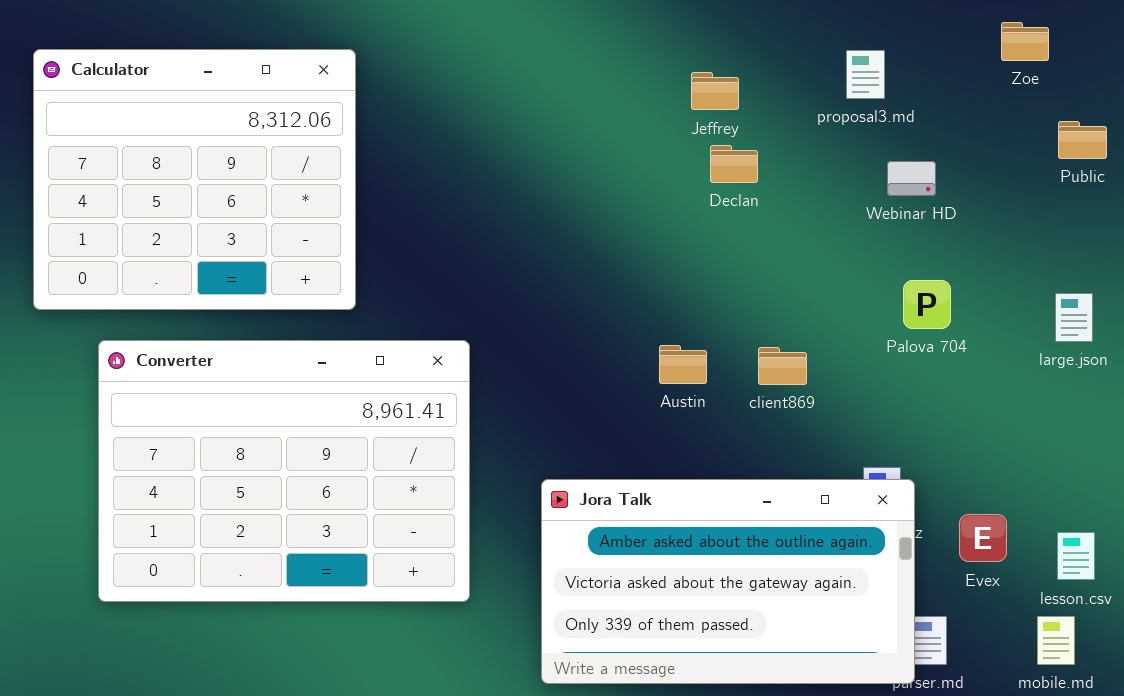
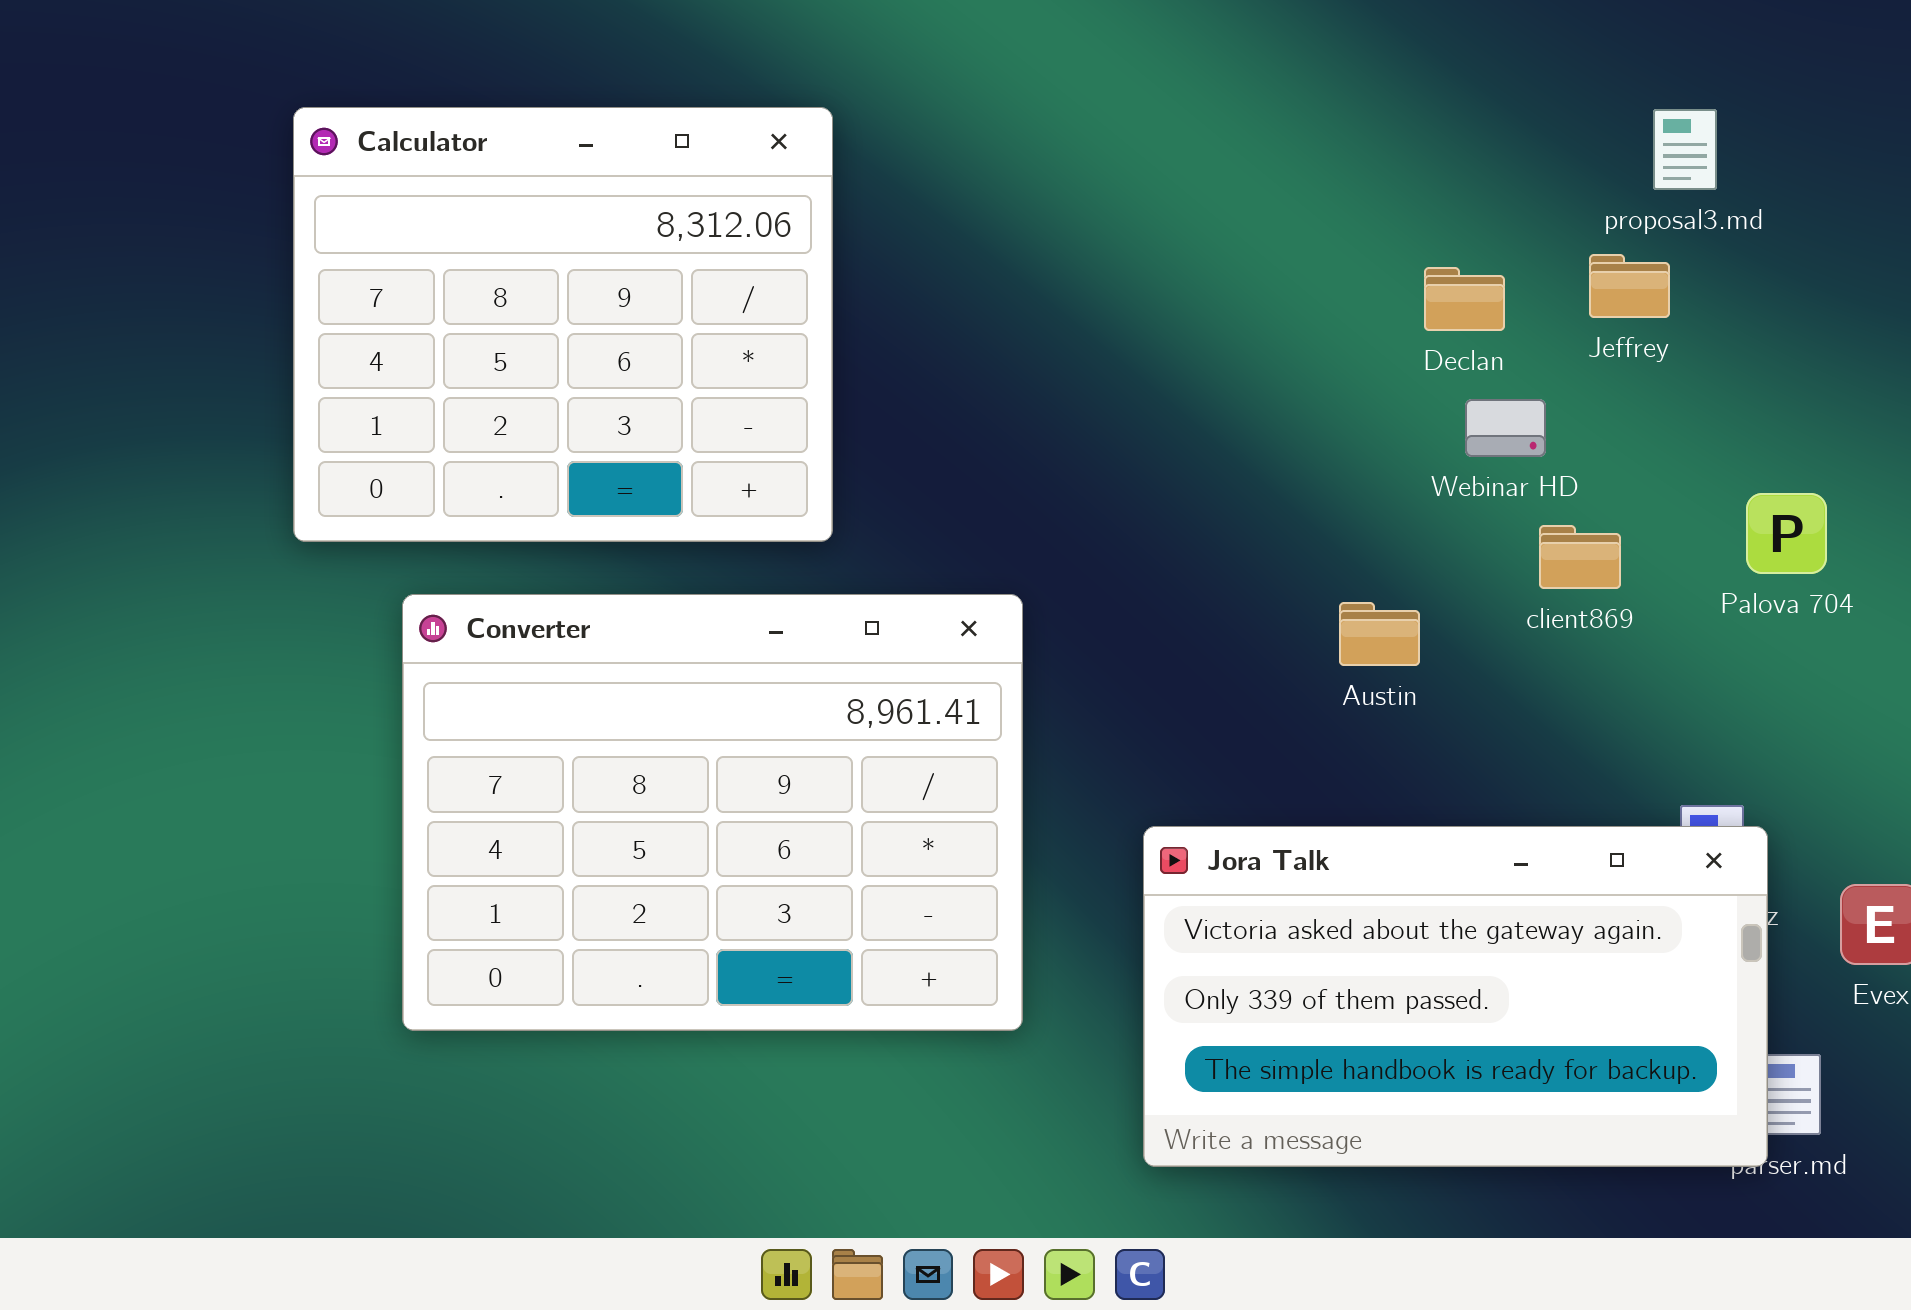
Jeffrey: [691,72,739,110] -> [1589,254,1670,318], moved
Webinar HD: [887,161,936,196] -> [1465,399,1546,457], moved
client869: [758,347,807,385] -> [1539,525,1621,589], moved
Jora Talk: [541,479,915,684] -> [1143,826,1768,1167], scrolled down 1 row

